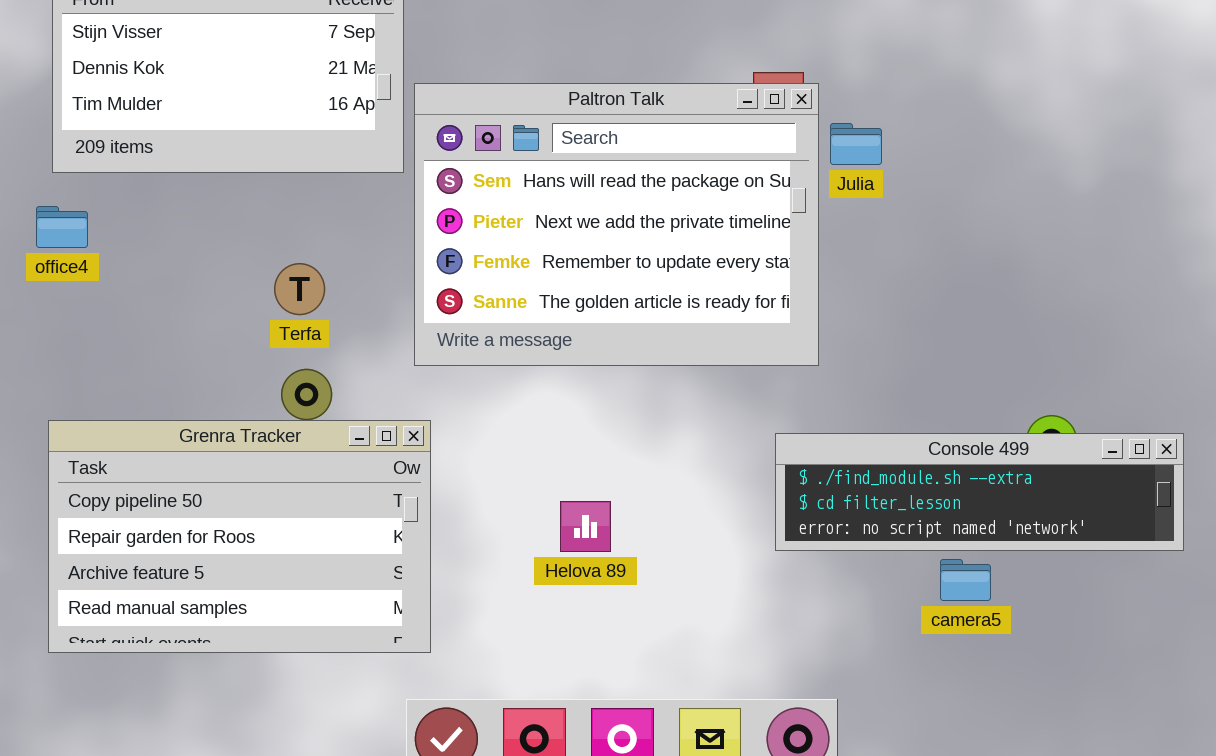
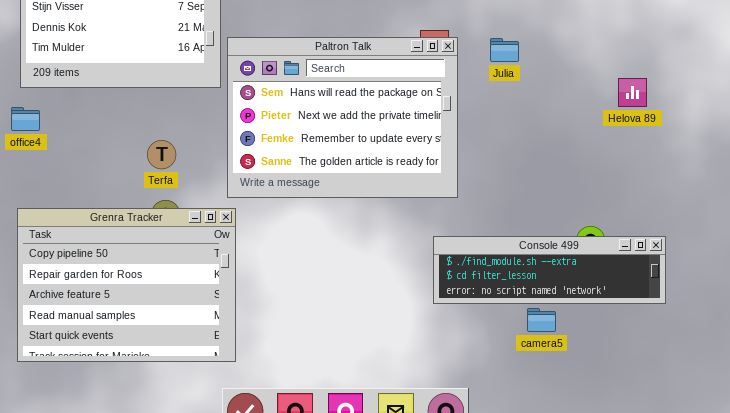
Julia: [830,123,882,165] -> [490,38,519,62], moved
Grenra Tracker: [48,420,431,653] -> [17,208,236,362], resized
Helova 89: [560,501,611,552] -> [618,78,647,107], moved

